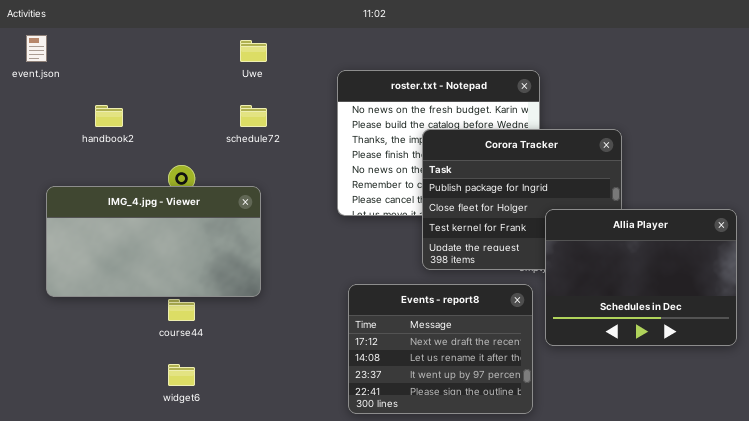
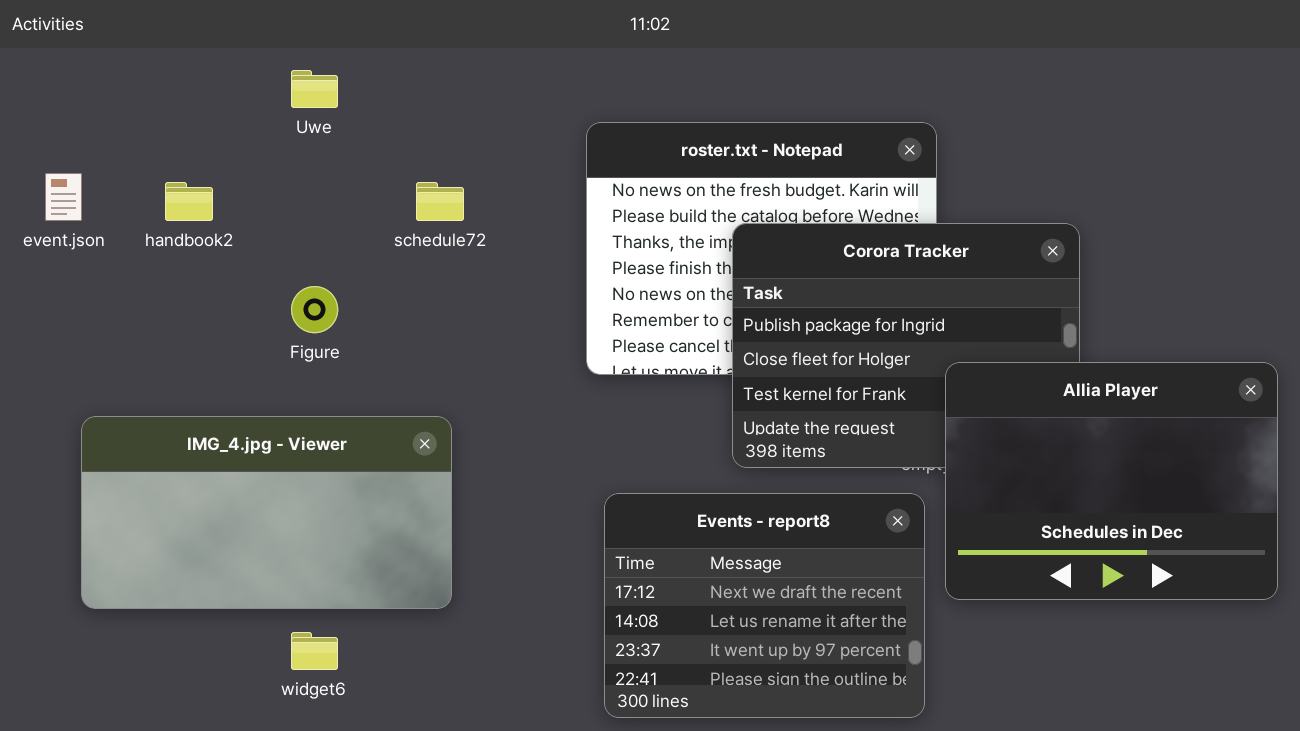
event.json: [26,35,47,62] -> [45,173,82,221], moved
Uwe: [240,40,267,62] -> [291,70,338,108], moved
IMG_4.jpg - Viewer: [46,186,261,297] -> [81,416,452,609], moved

